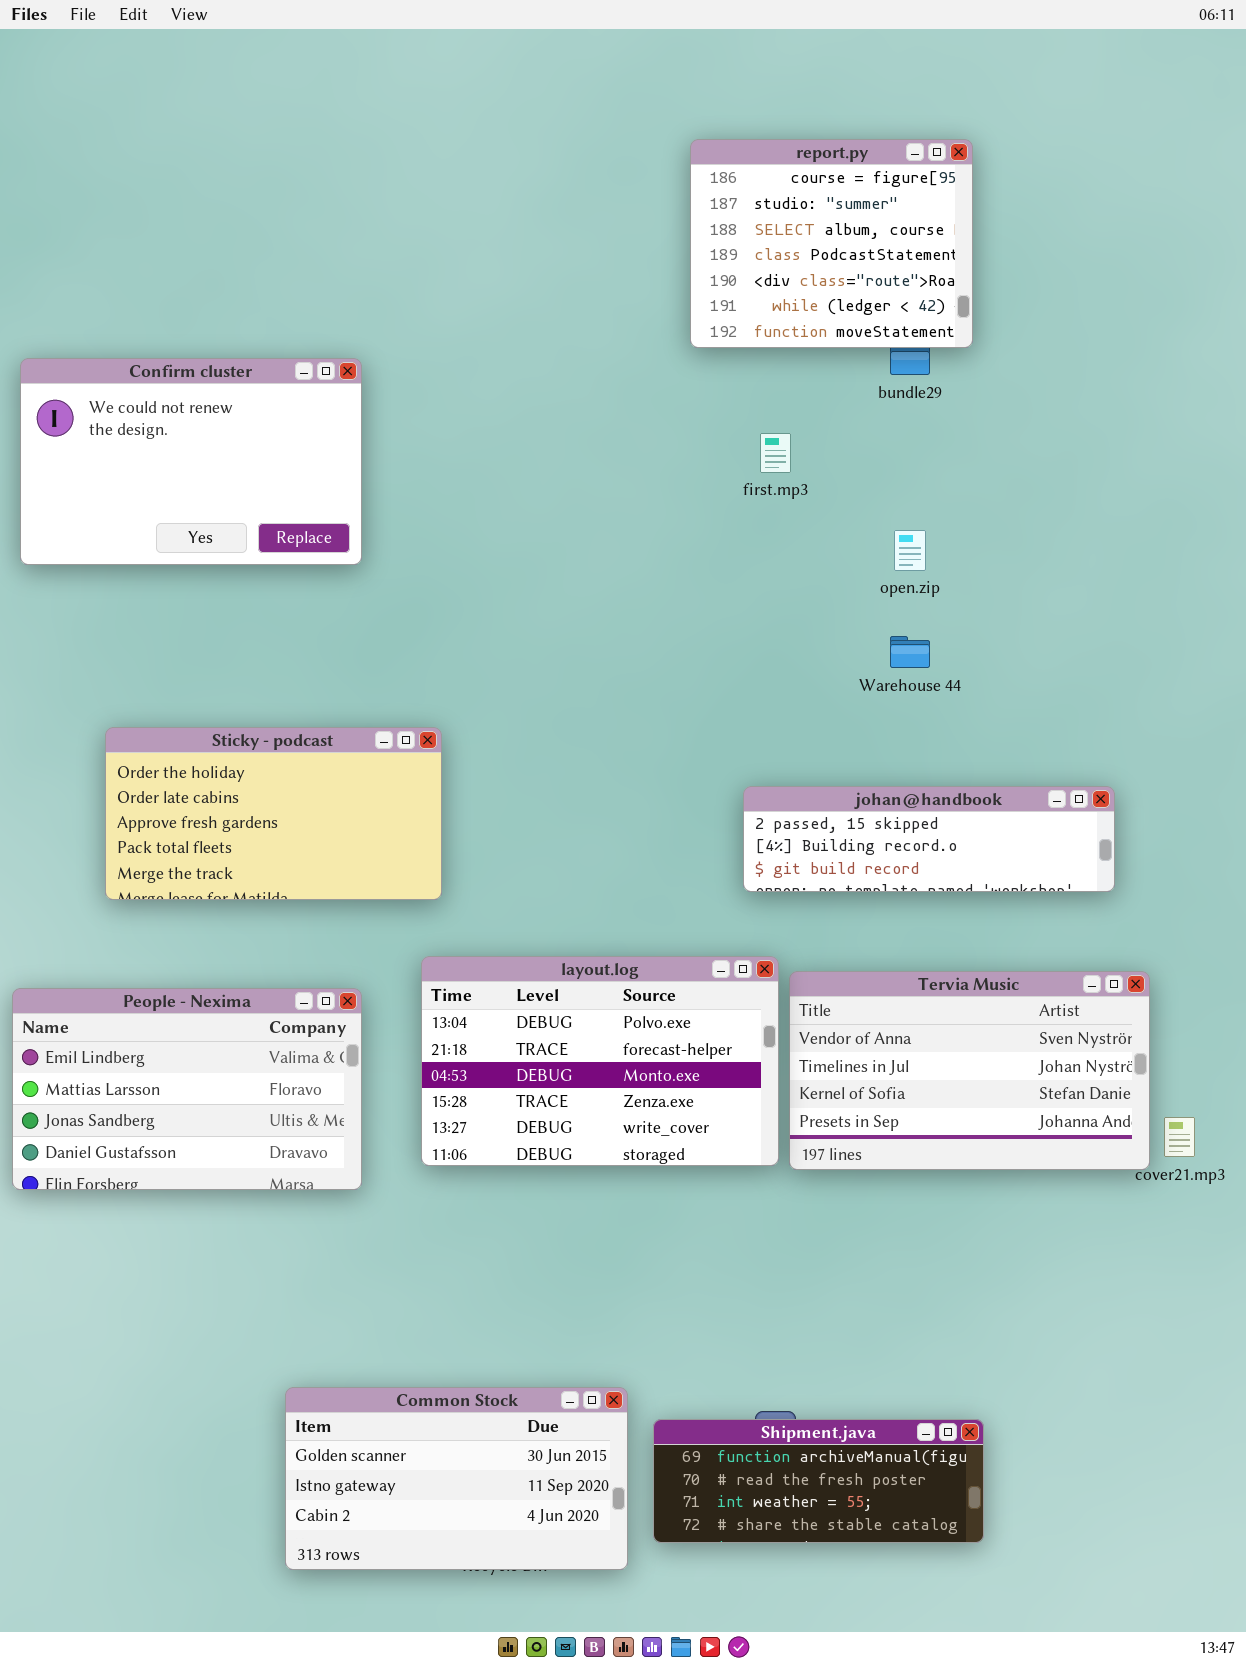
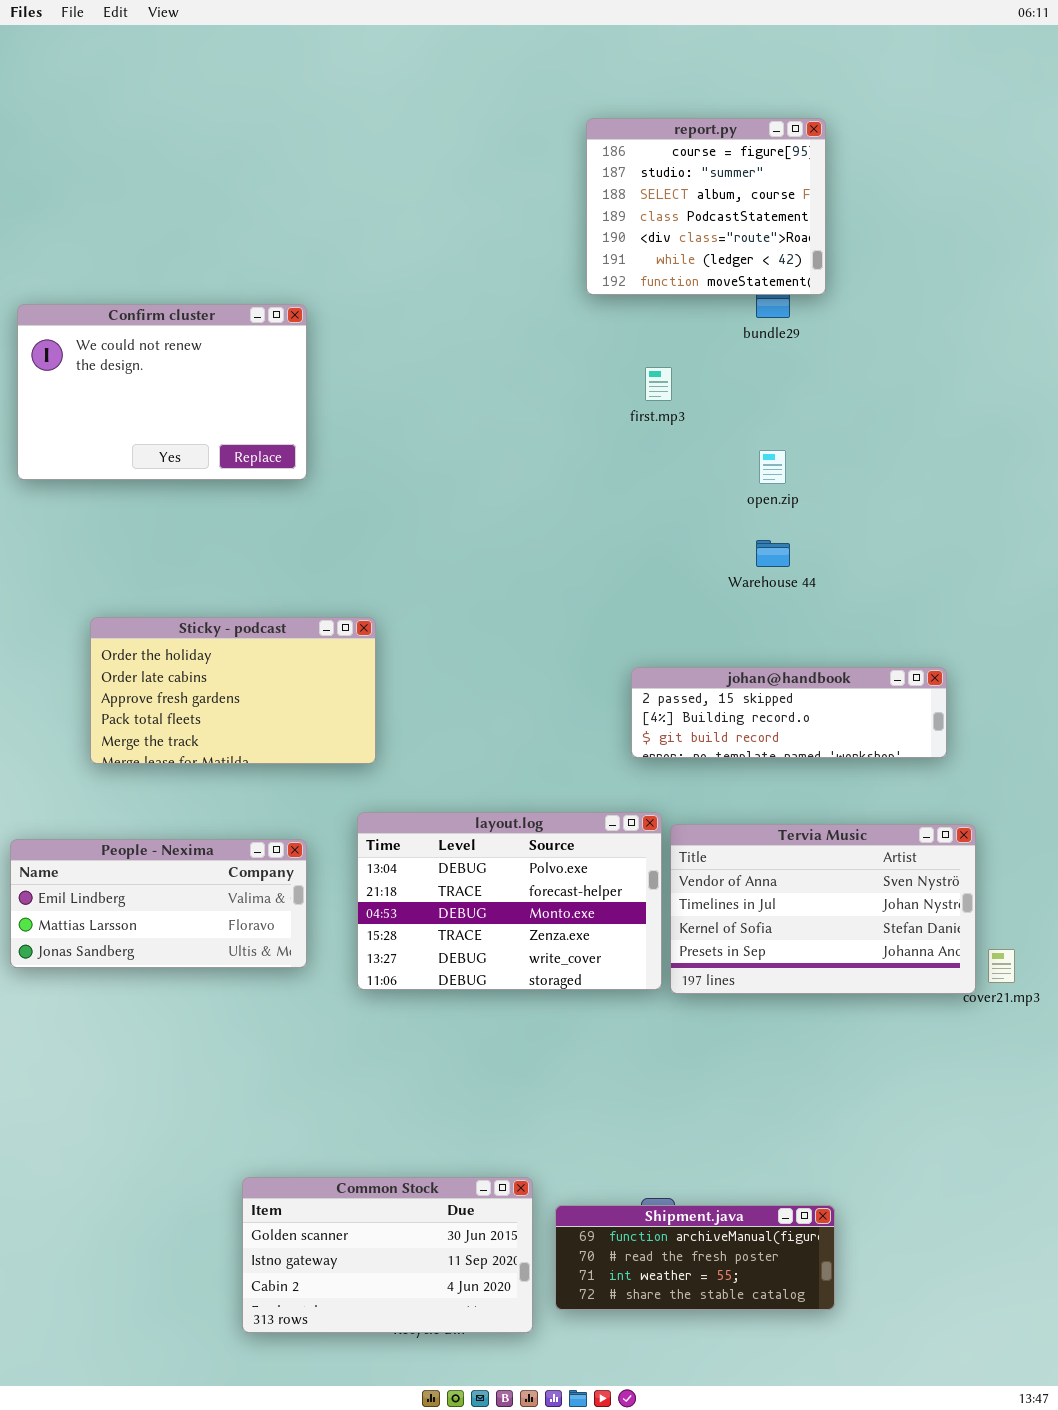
People - Nexima: [12,988,362,1190] -> [10,839,307,968], resized

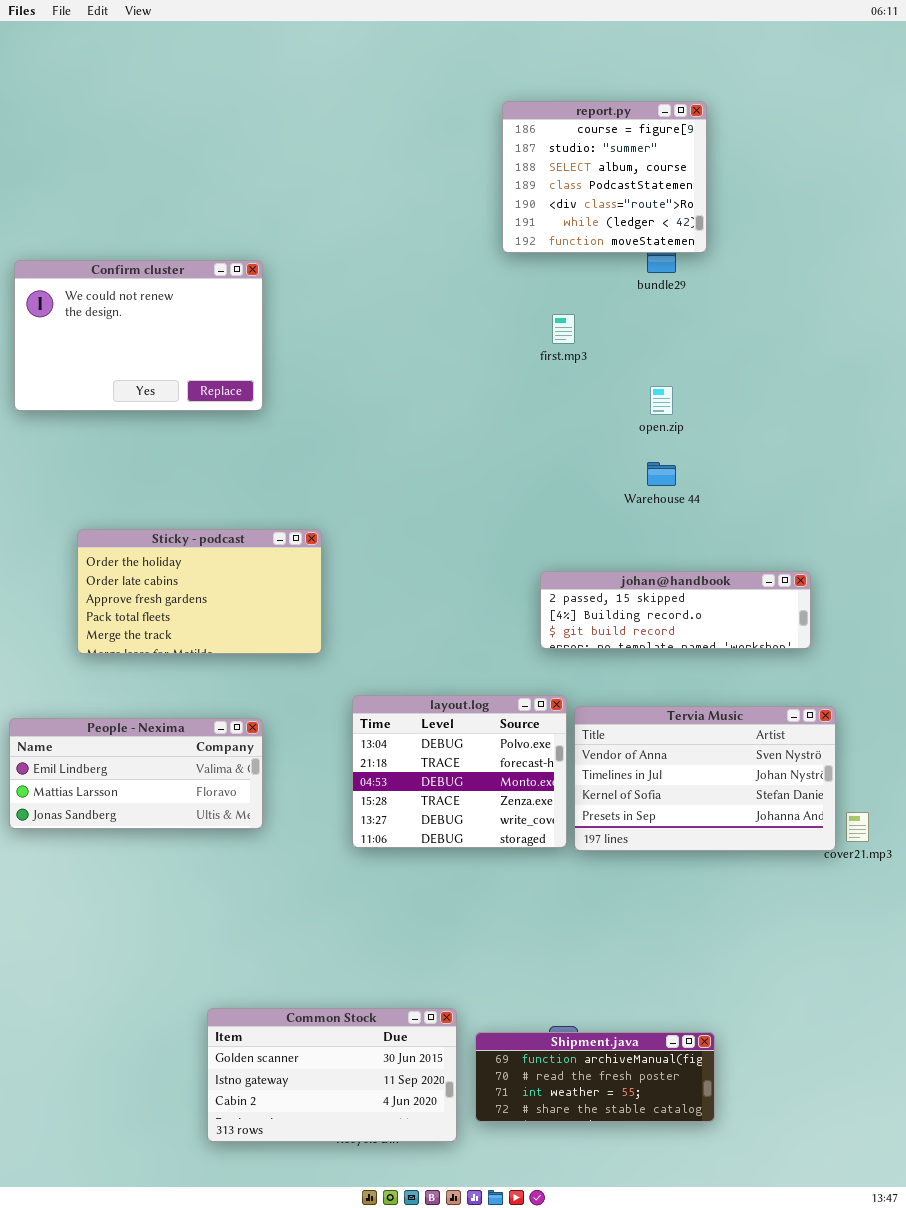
layout.log: [357,812,662,990] -> [352,695,567,848], resized

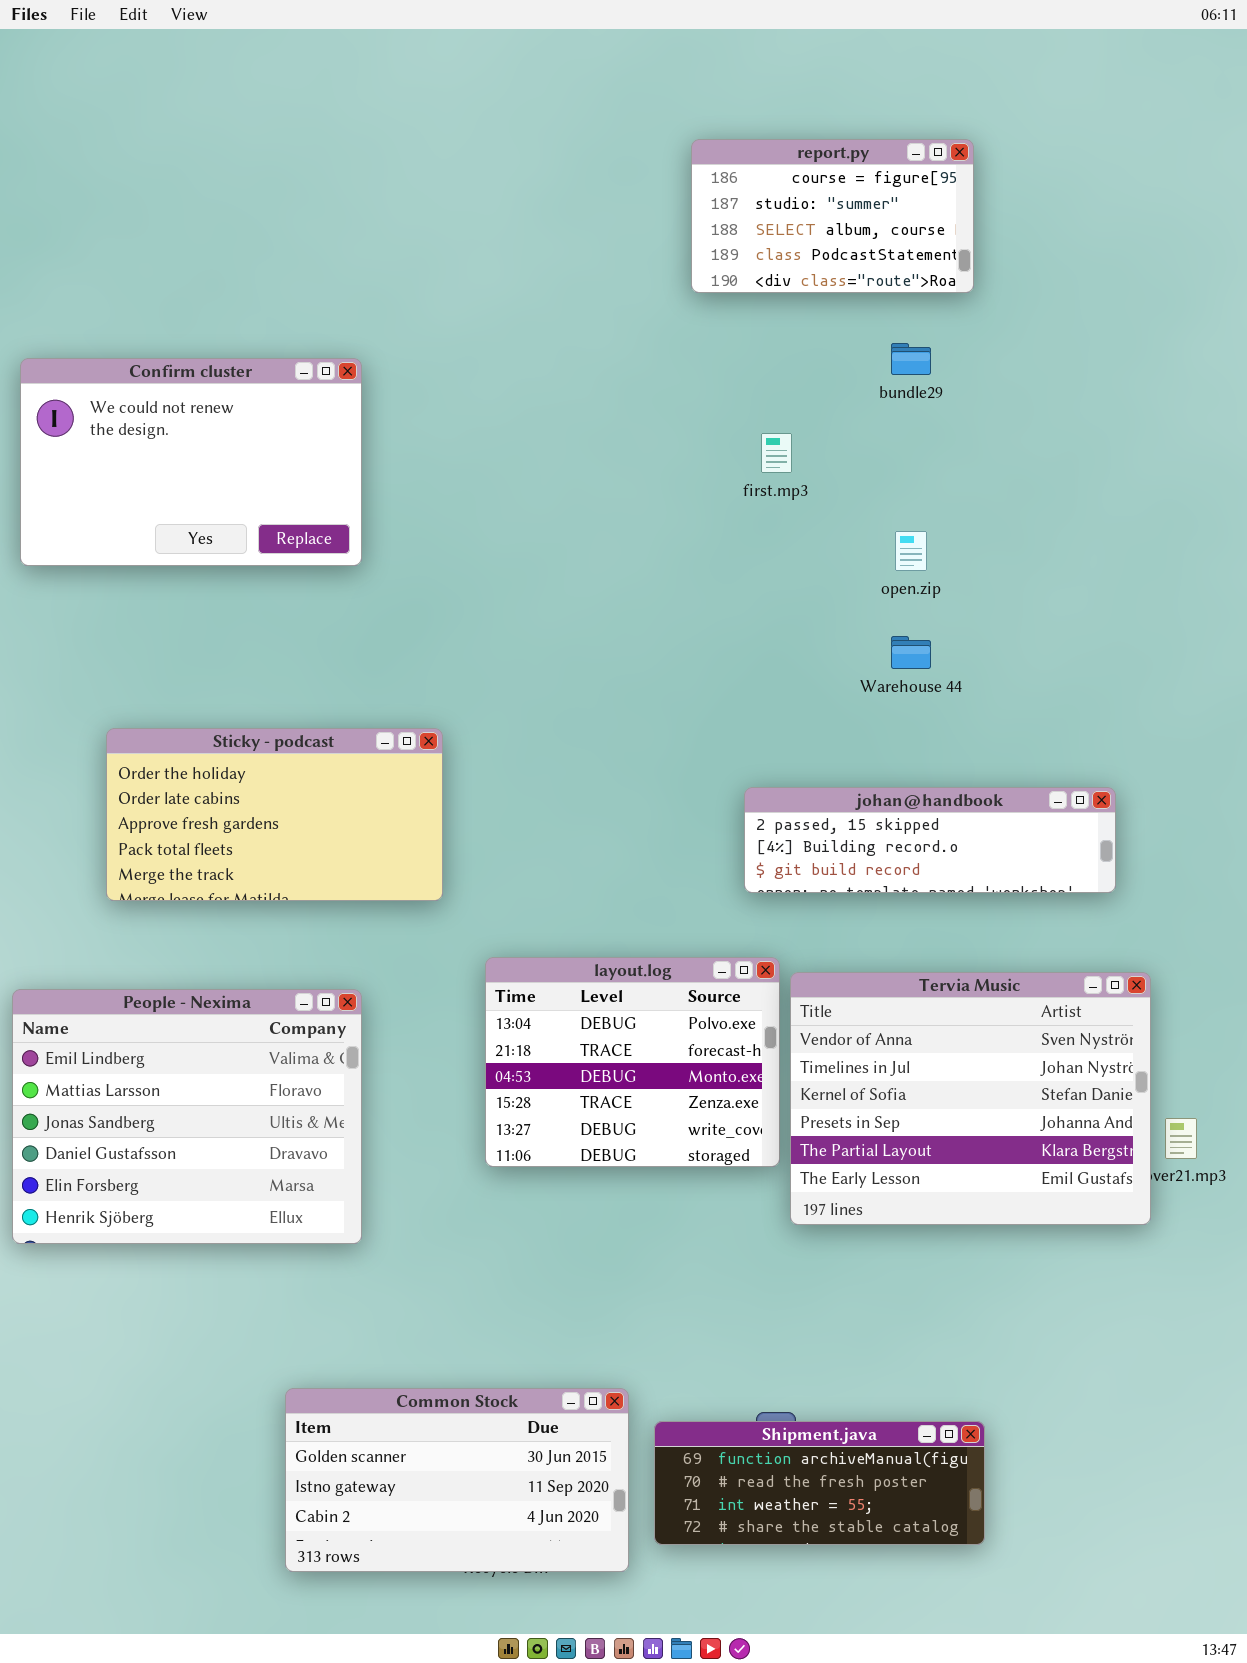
report.py: [502,101,707,253] -> [691,139,974,293], resized
Tervia Music: [574,706,836,851] -> [790,972,1151,1225], resized
People - Nexima: [9,718,263,829] -> [12,989,362,1244], resized

